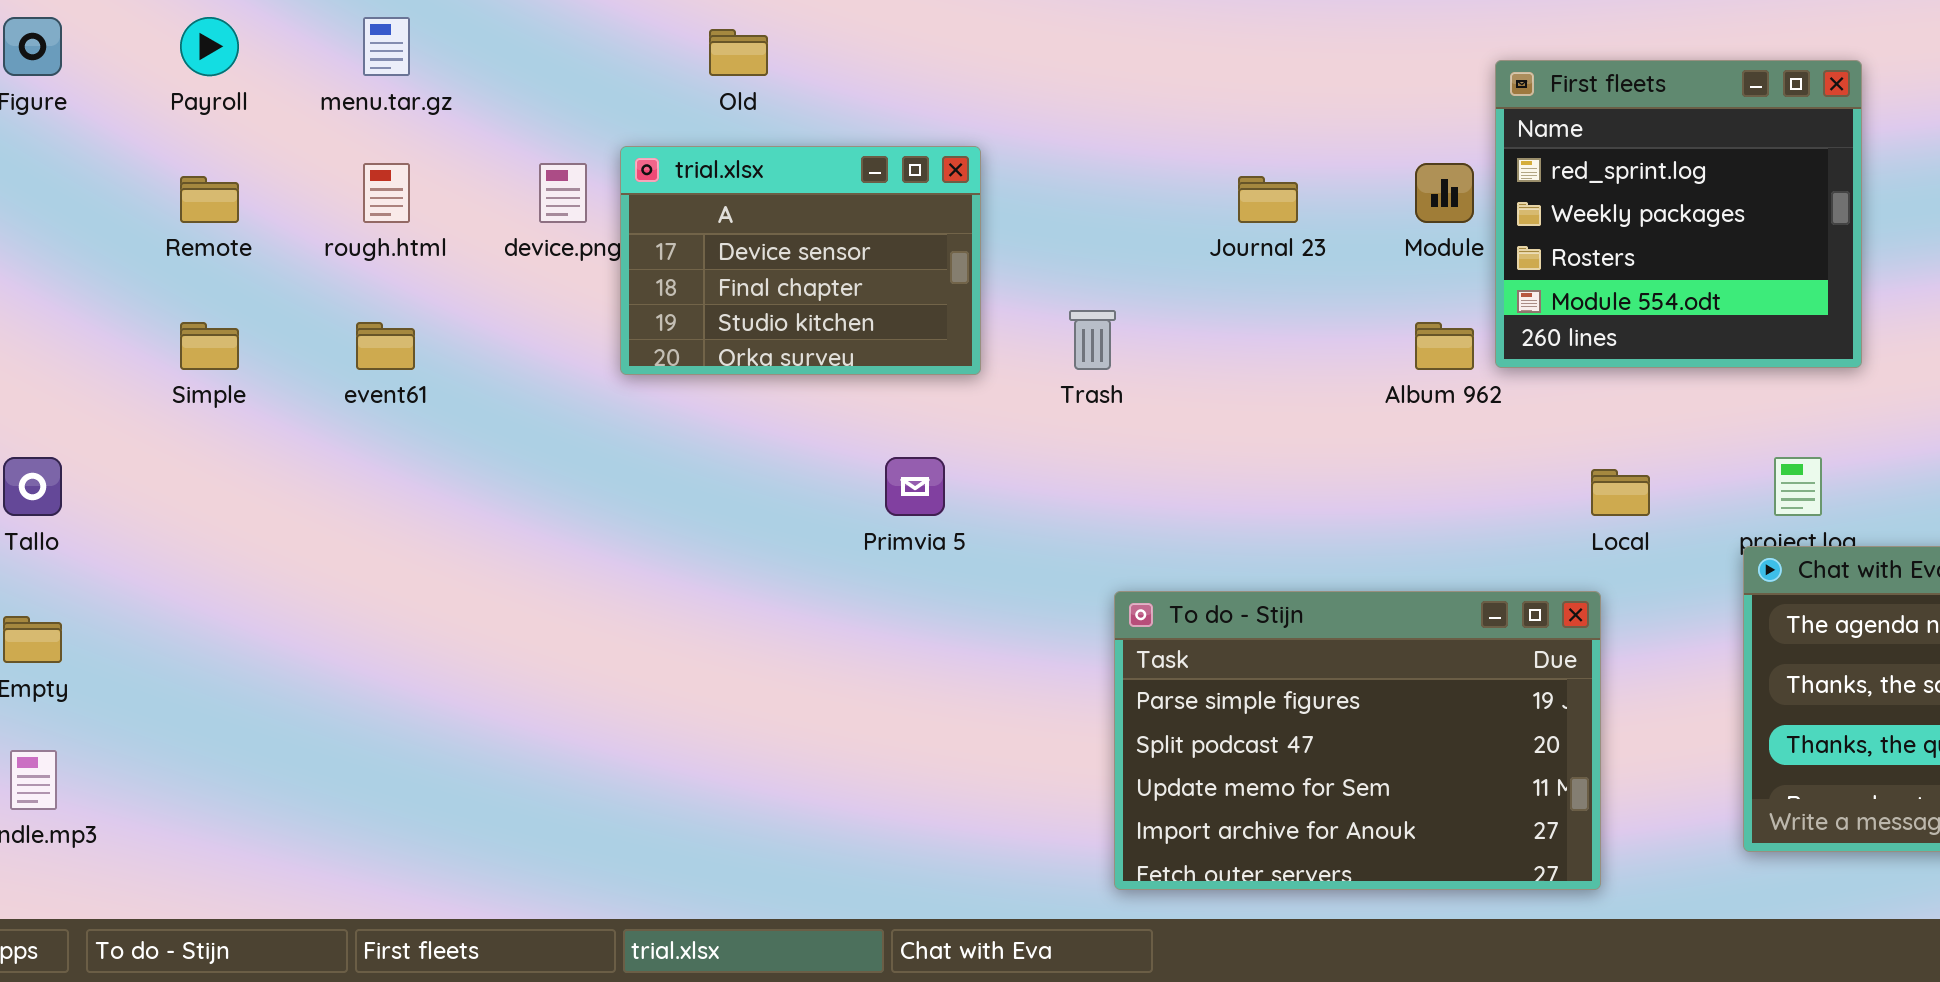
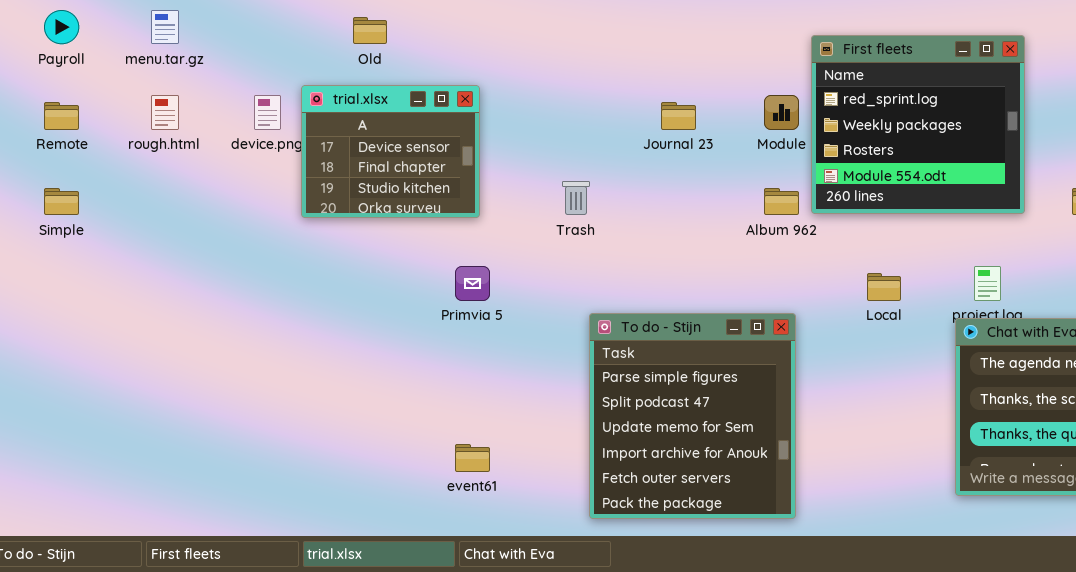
trial.xlsx: [620,146,981,375] -> [301,85,480,218], resized
event61: [356,322,415,370] -> [455,444,490,472], moved
To do - Stijn: [1114,591,1601,890] -> [589,313,796,519], resized

